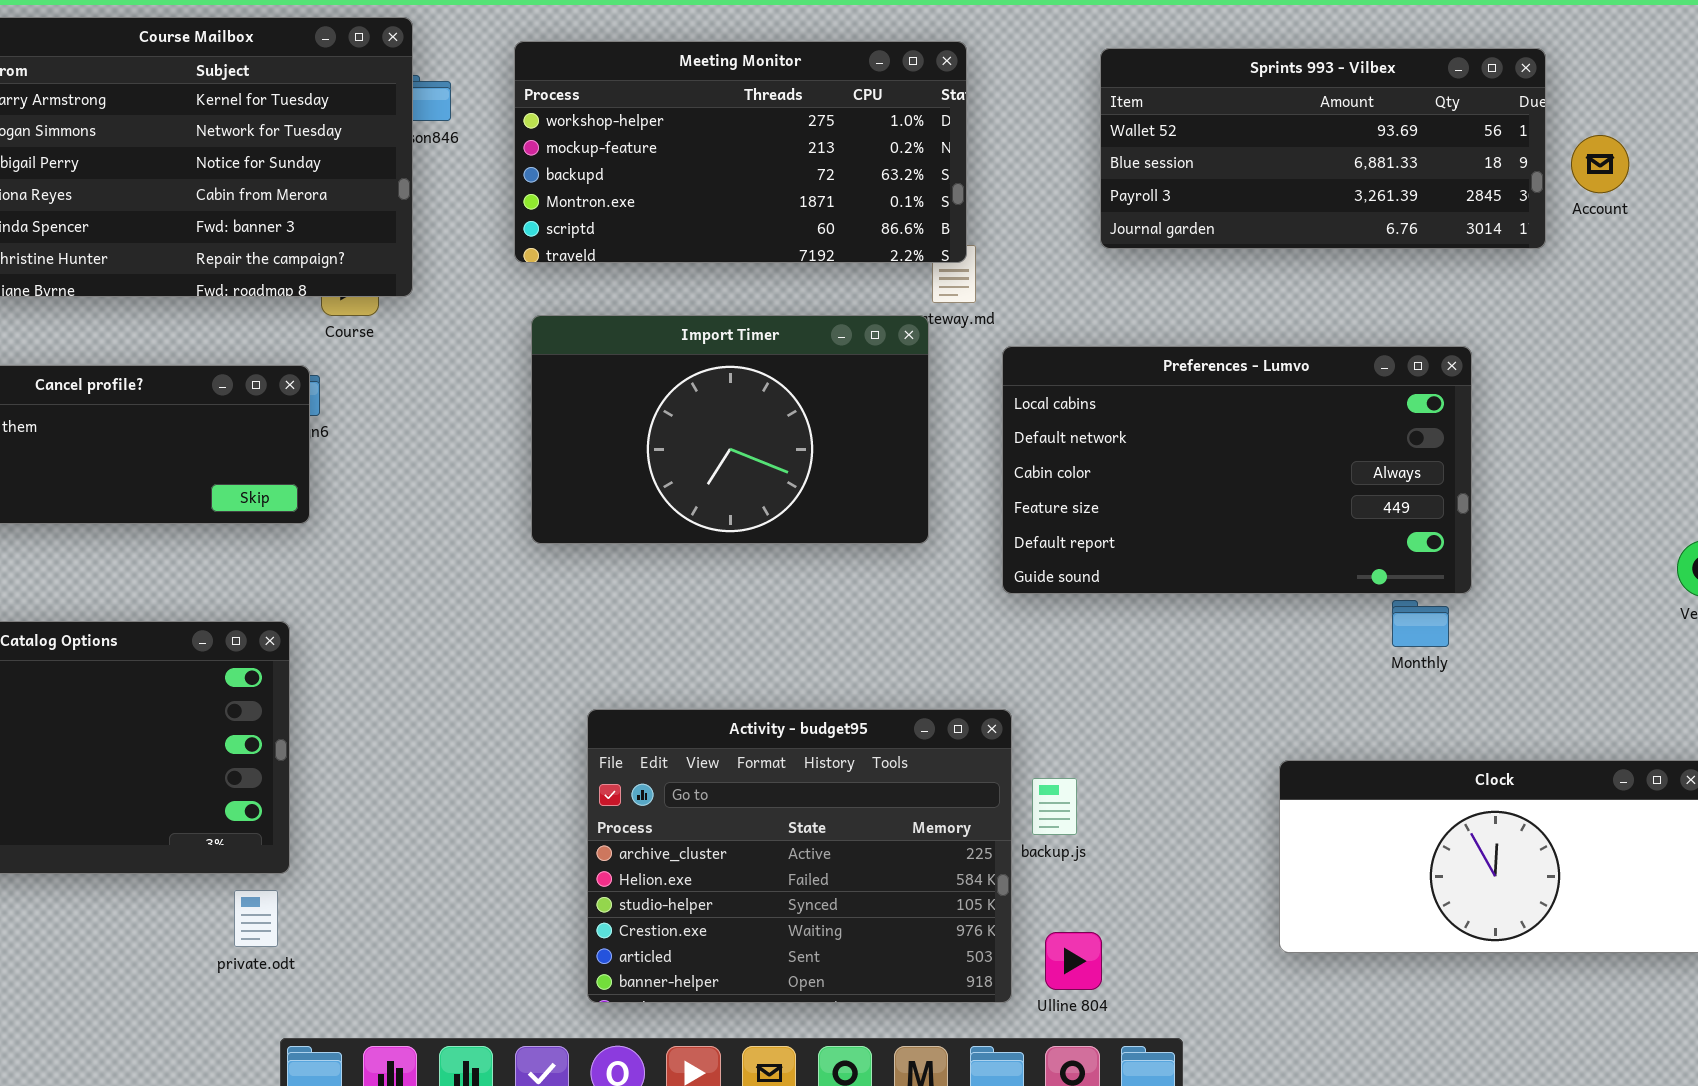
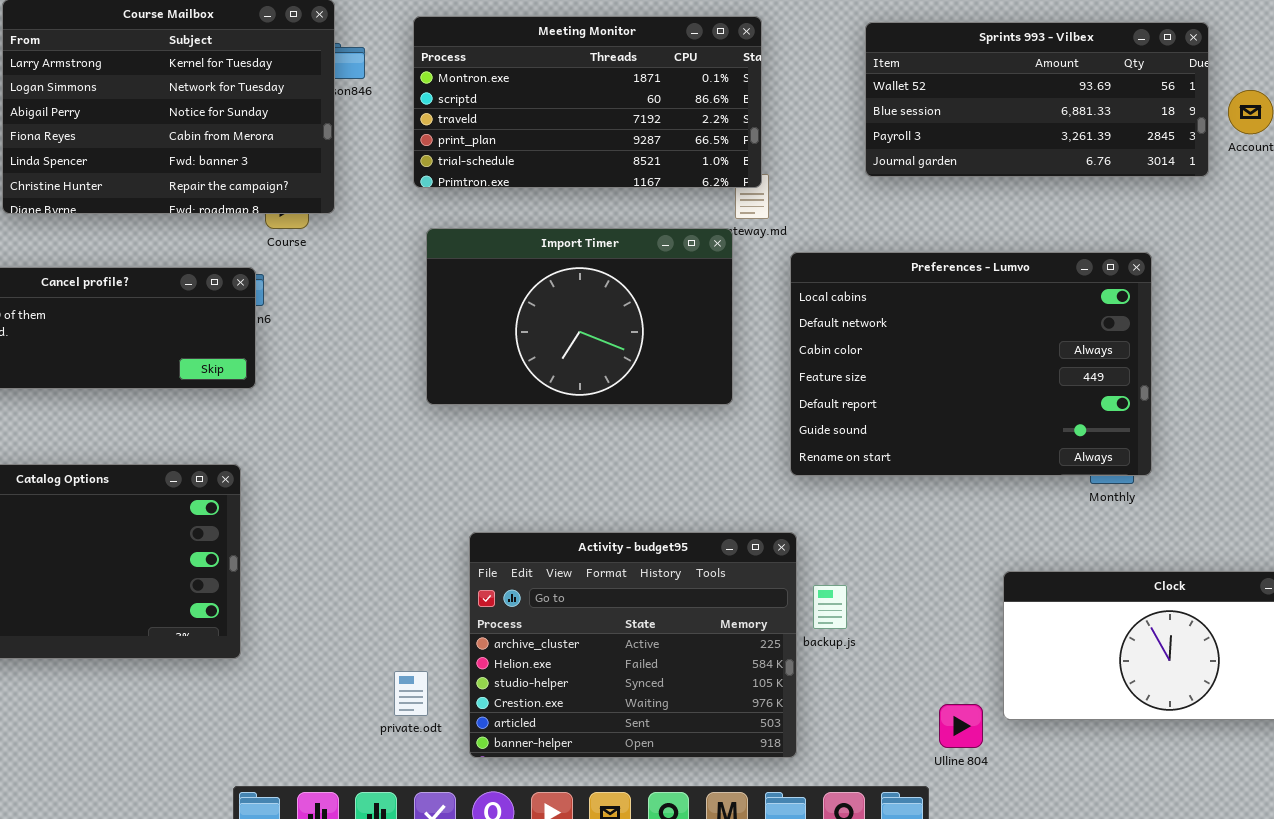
Meeting Monitor: [514,41,967,263] -> [413,16,762,188], scrolled down 3 rows
Preferences - Lumvo: [1002,346,1472,594] -> [790,252,1152,476], resized
private.odt: [234,890,278,947] -> [394,671,428,716], moved
Ulline 804: [1045,932,1102,990] -> [939,704,983,748], moved

